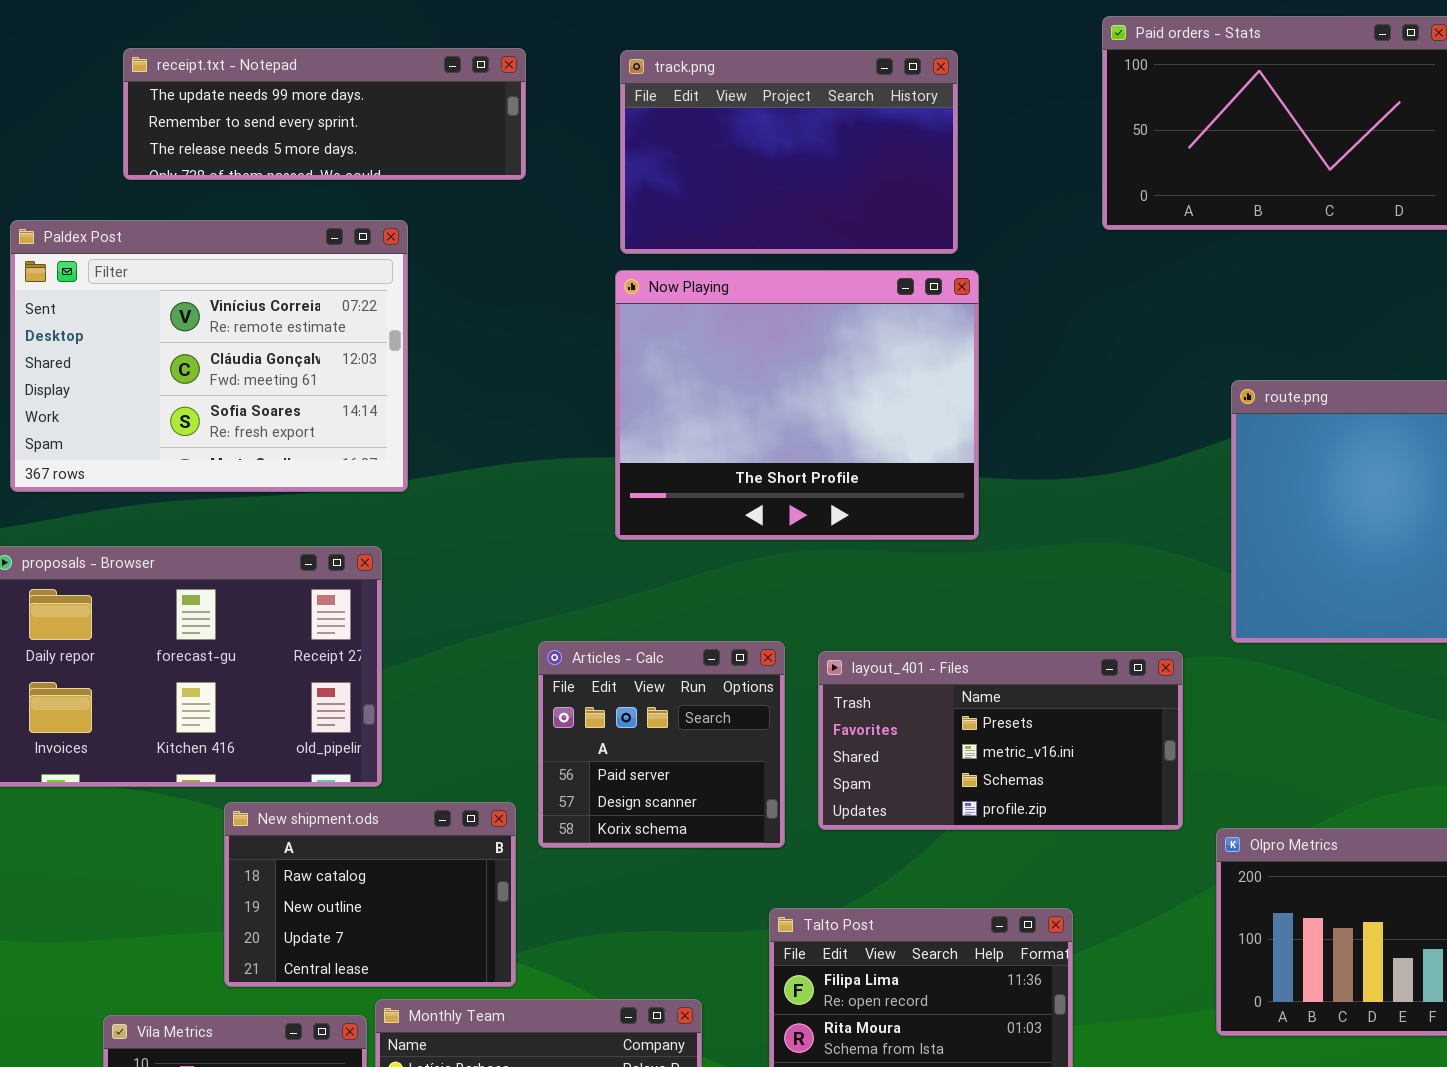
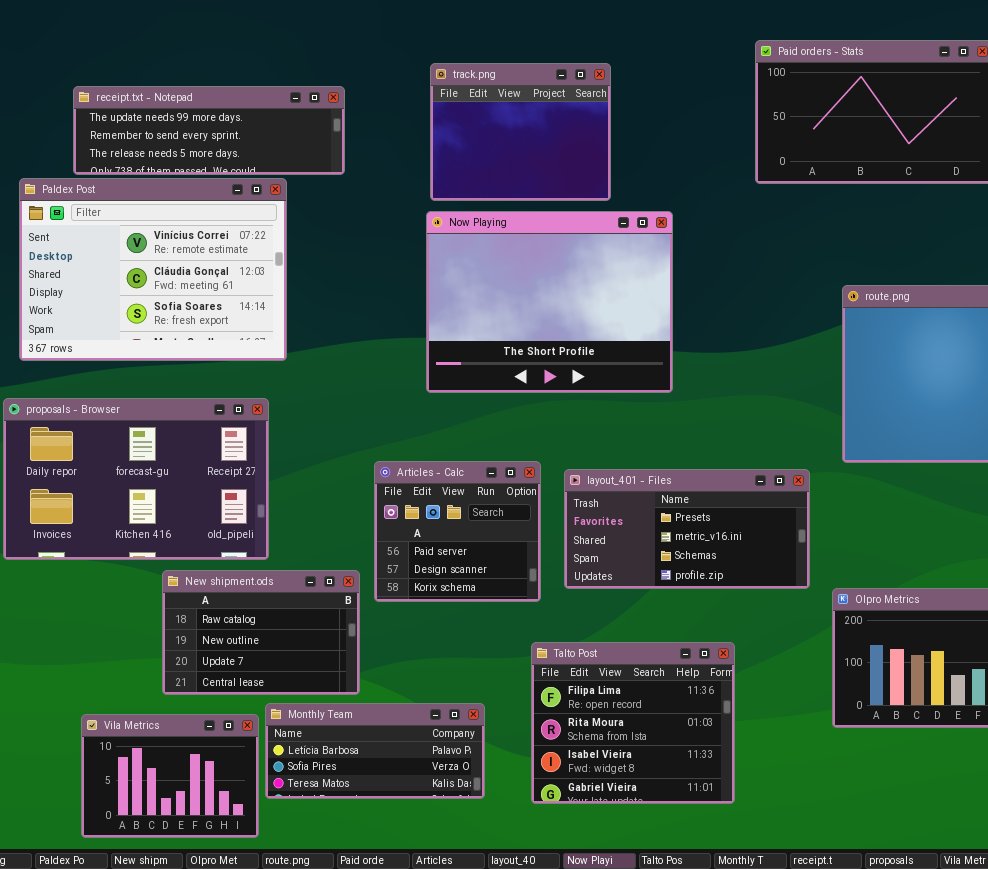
receipt.txt - Notepad: [123,48,526,180] -> [73,86,345,175], moved
track.png: [620,50,958,254] -> [430,63,611,201], resized

